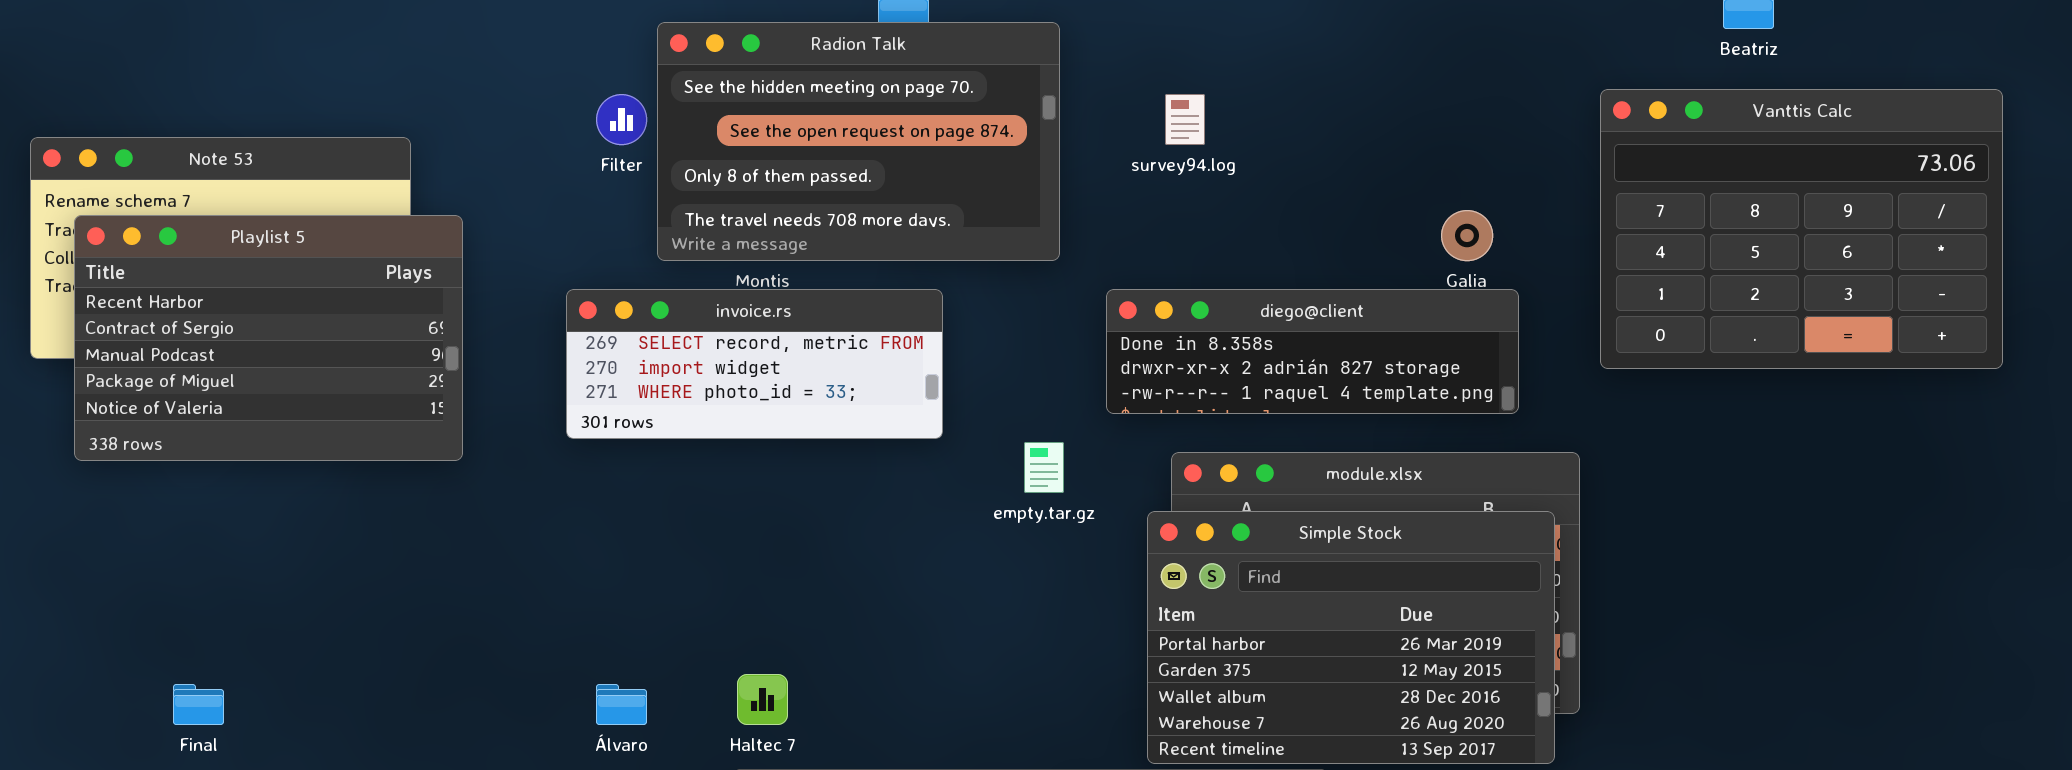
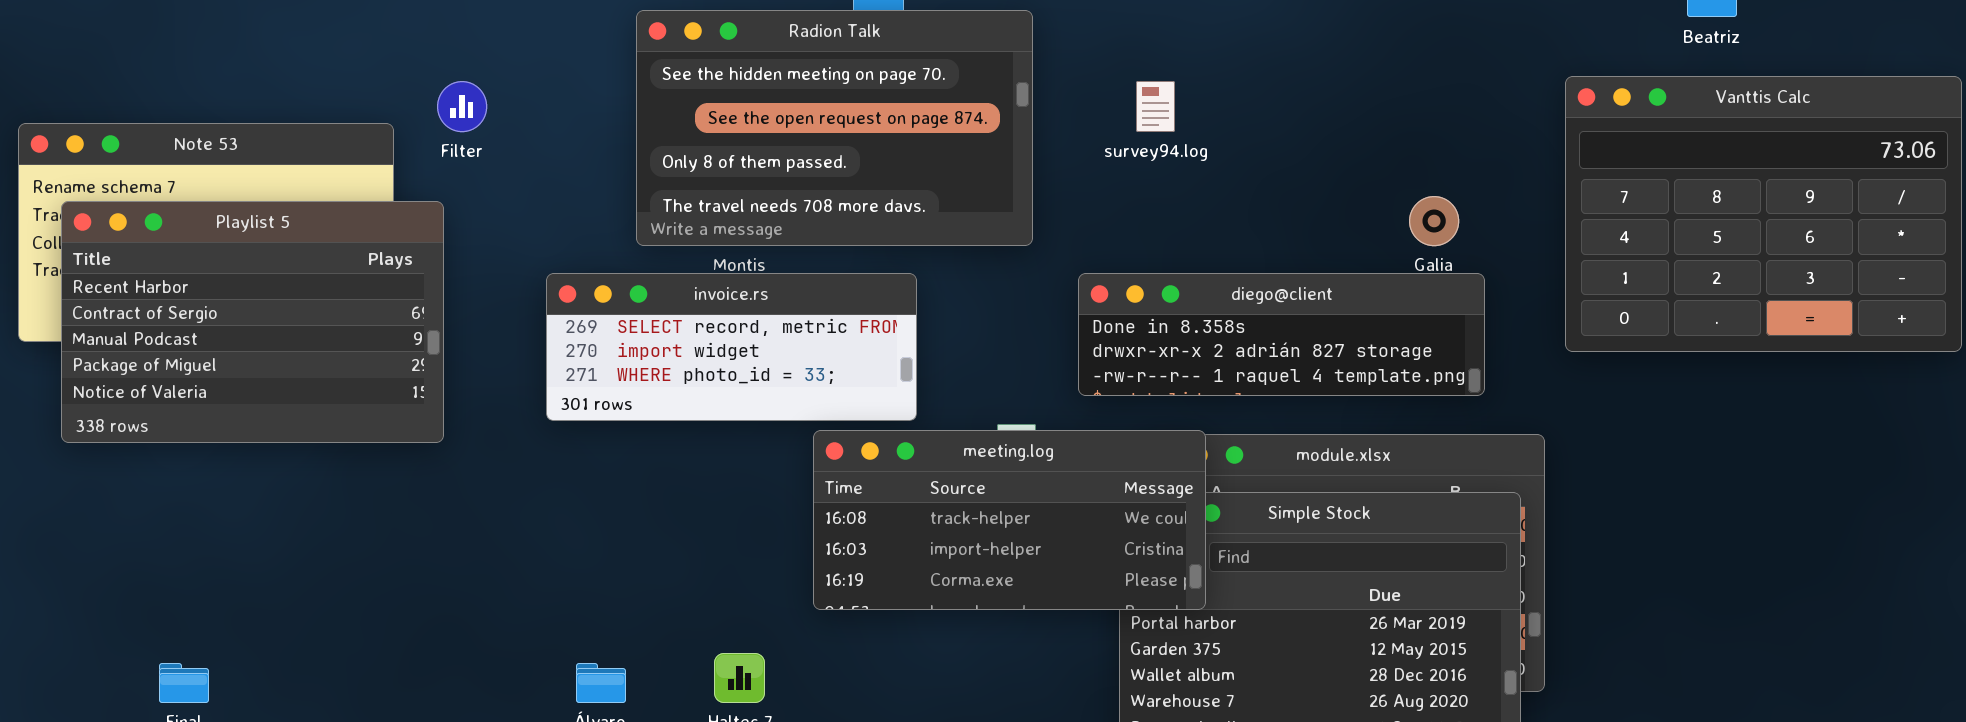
Filter: [596,94,647,145] -> [437,81,487,132], moved
meeting.log: none -> [813,430,1206,610], opened

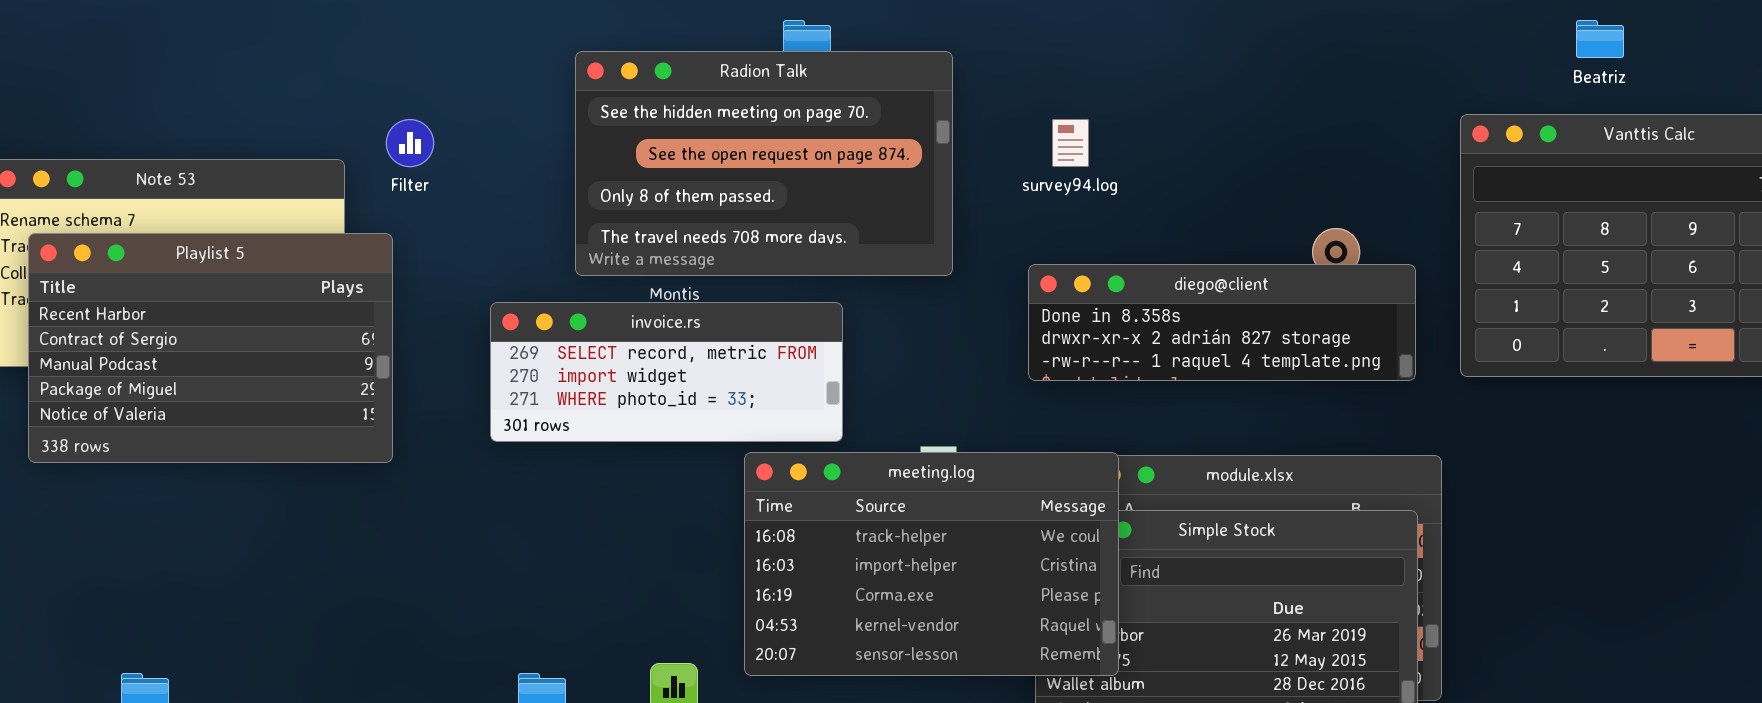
diego@client: [1078,273,1485,396] -> [1028,264,1416,381], moved
meeting.log: [813,430,1206,610] -> [744,452,1119,676], resized

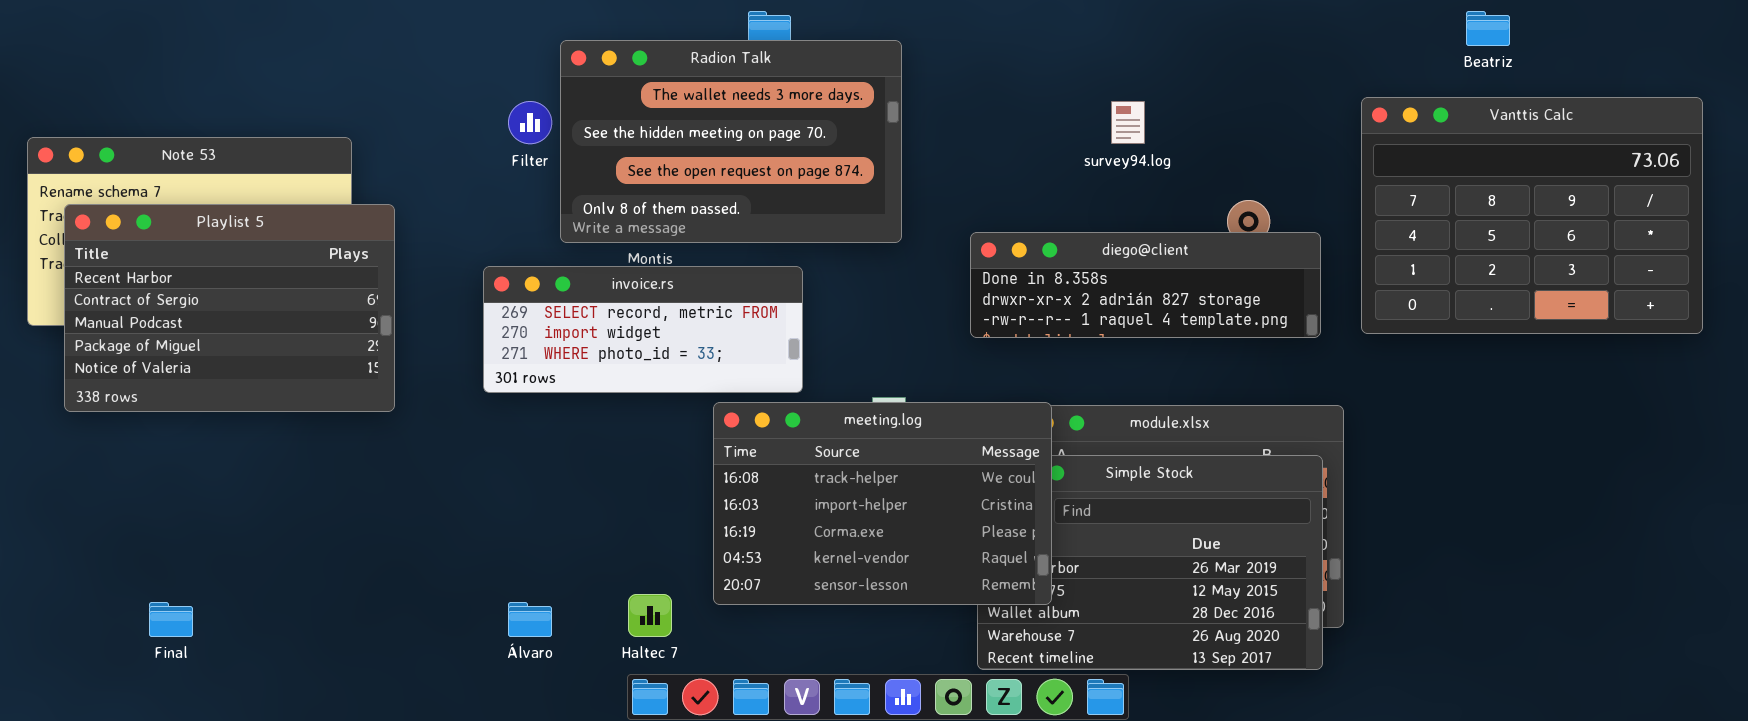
Radion Talk: [575,51,953,276] -> [560,40,902,243], scrolled up 1 row
Filter: [386,119,434,167] -> [508,101,552,144], moved
survey94.log: [1052,119,1089,167] -> [1111,101,1145,144], moved

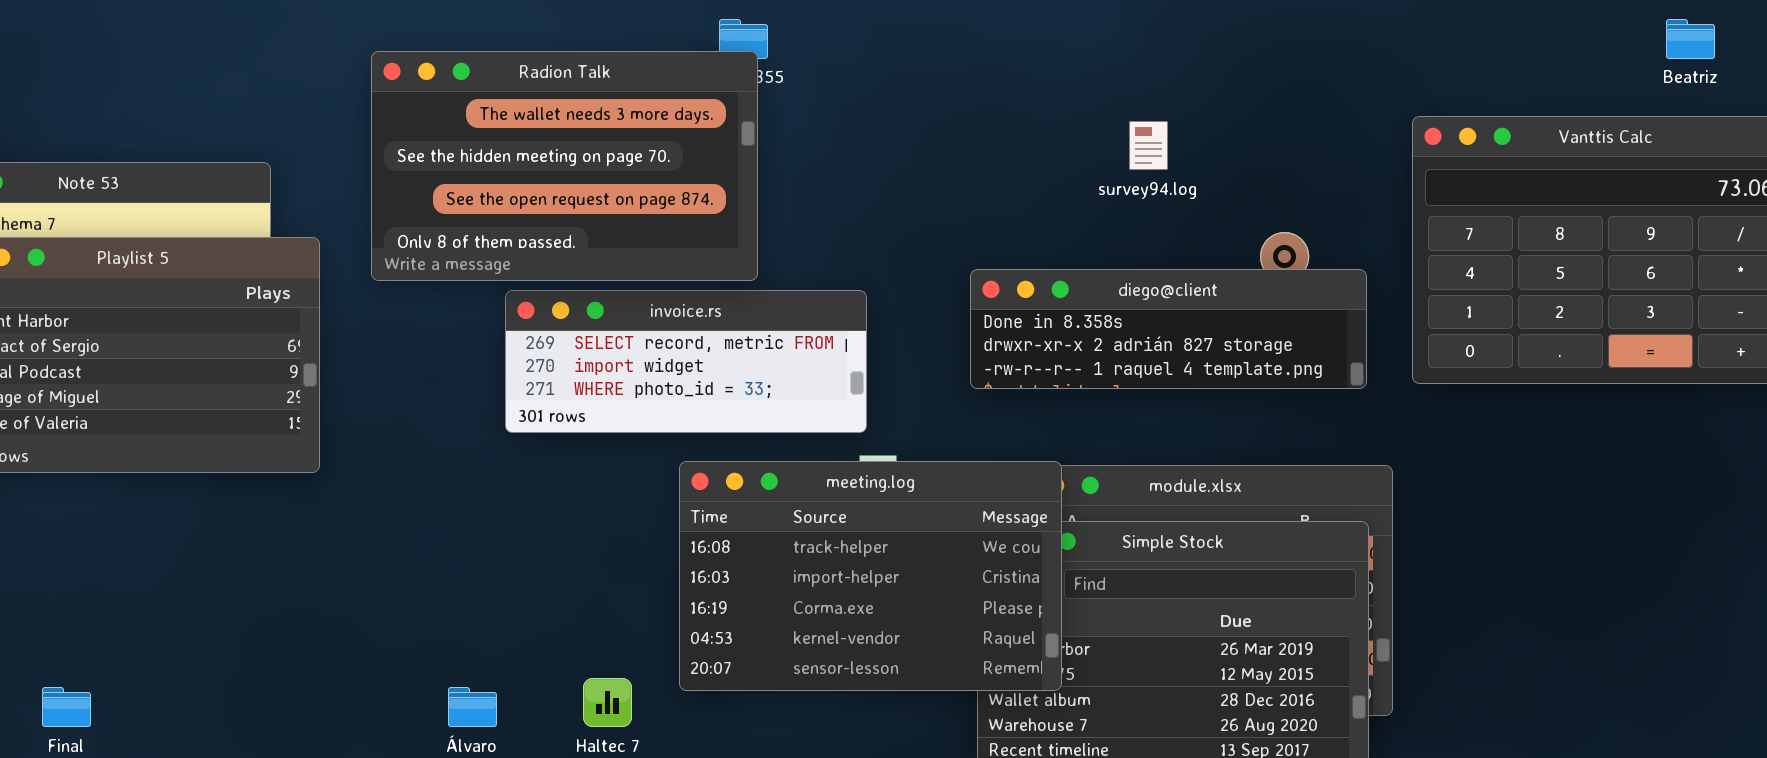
Beatriz: [1466,11,1510,46] -> [1666,19,1715,59], moved
Radion Talk: [560,40,902,243] -> [371,51,758,281], moved
invoice.rs: [483,266,803,393] -> [505,290,867,433], moved

